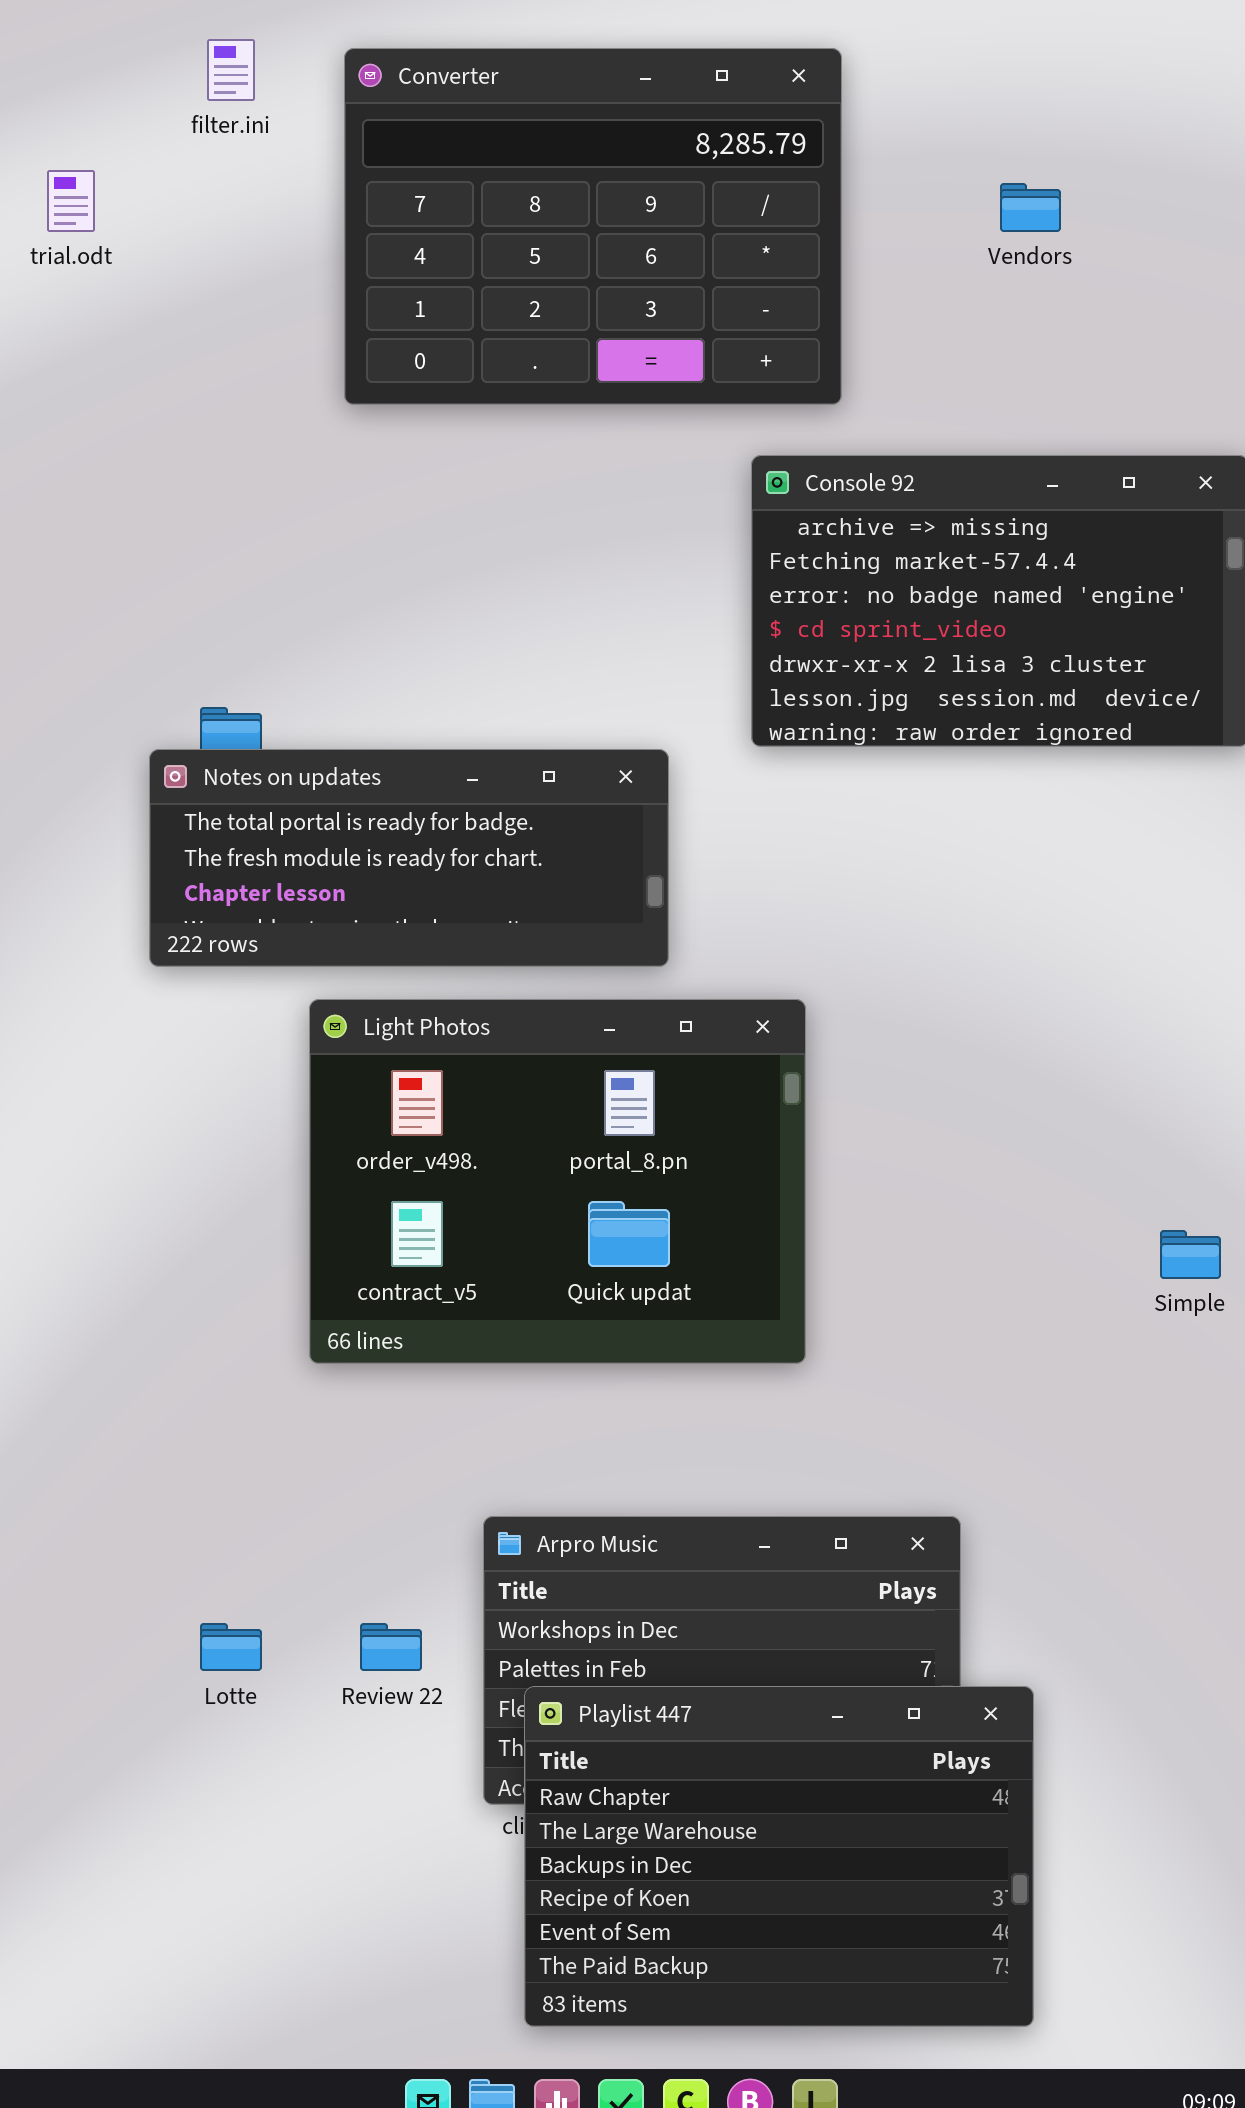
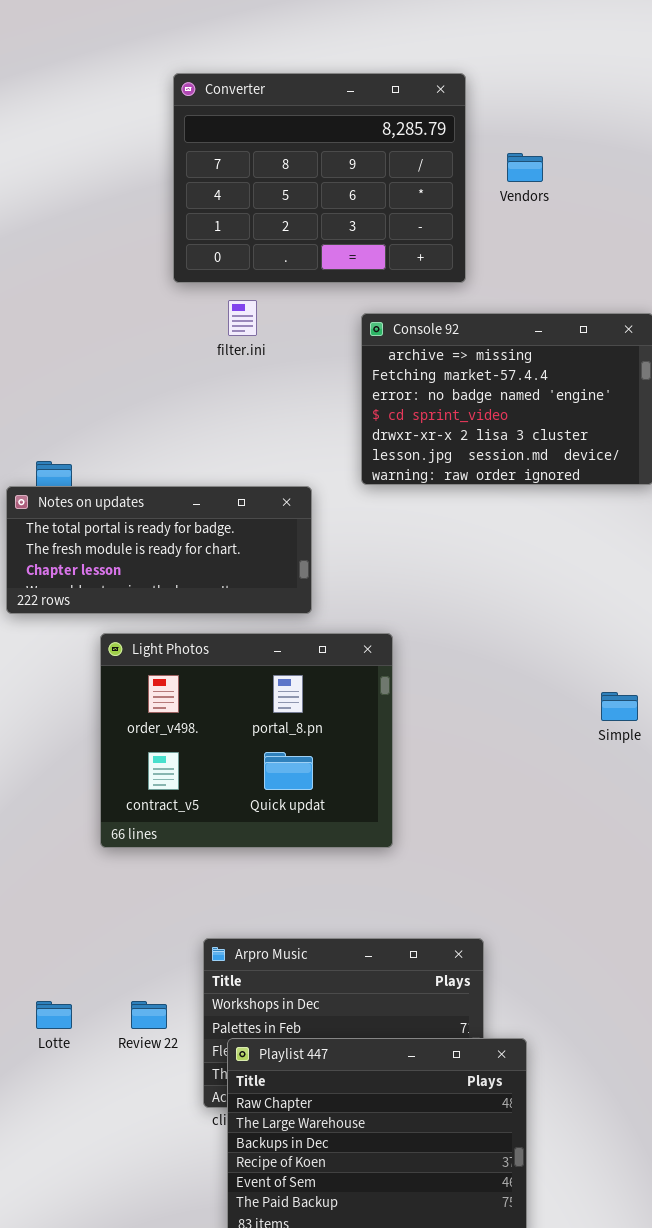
filter.ini: [207,39,255,101] -> [228,300,257,336], moved
Converter: [344,48,842,405] -> [173,73,466,283], moved
Simple: [1160,1230,1221,1279] -> [601,692,638,721], moved

